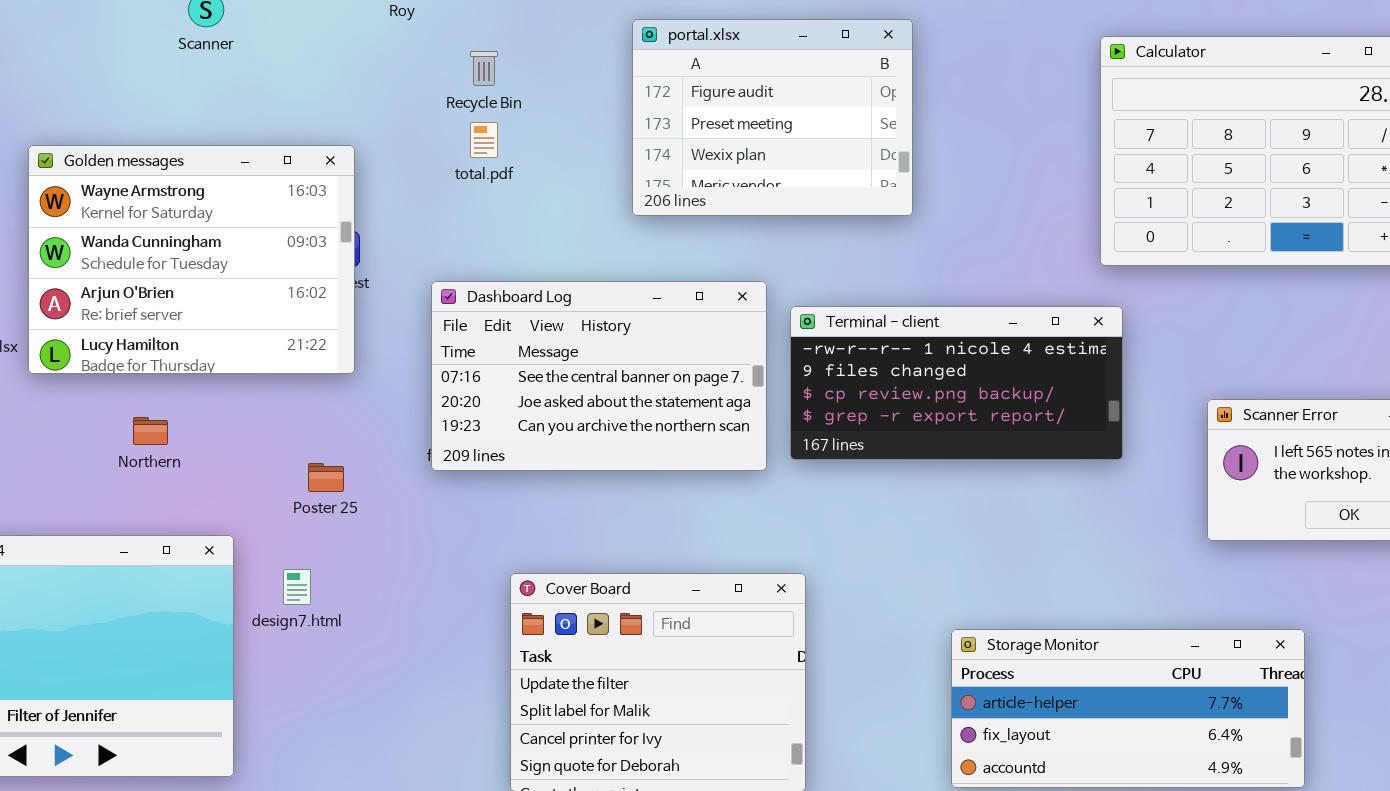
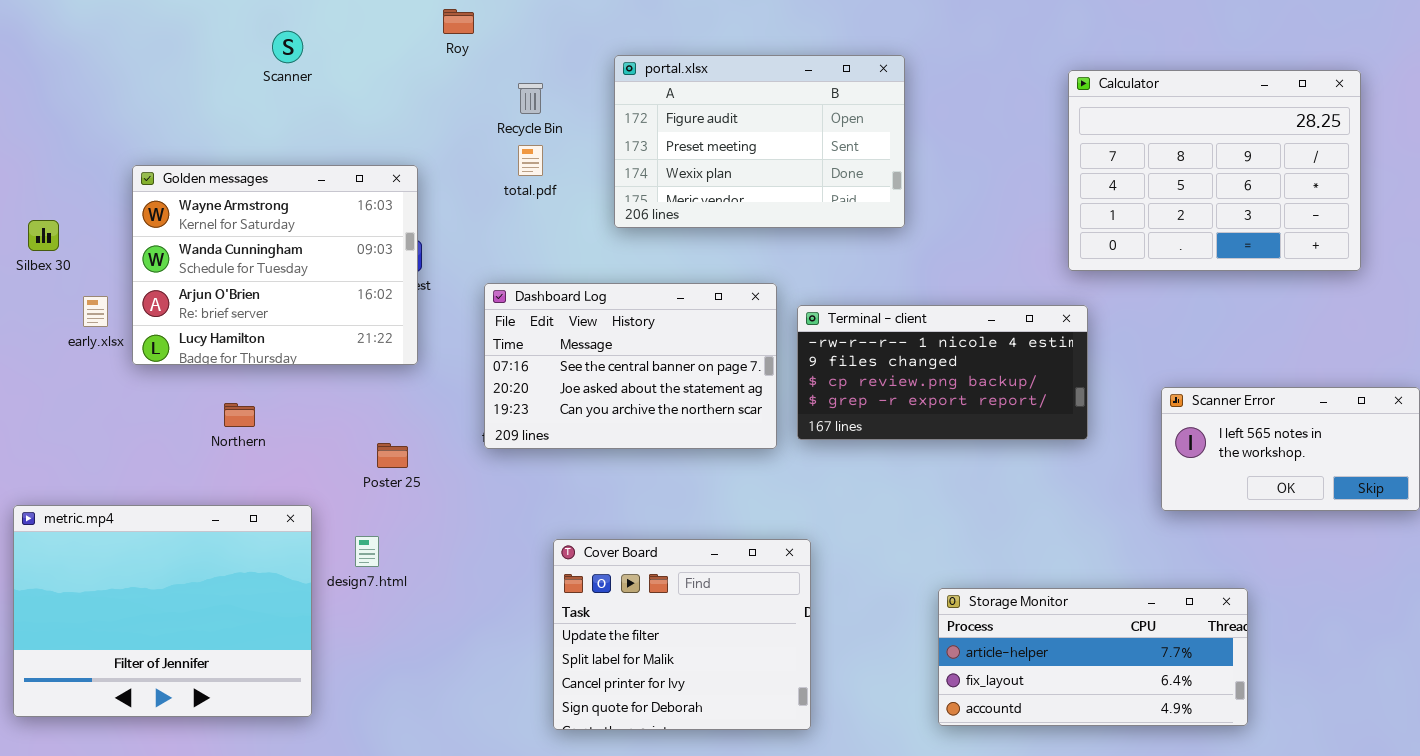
portal.xlsx: [632,19,913,216] -> [614,55,905,228], resized

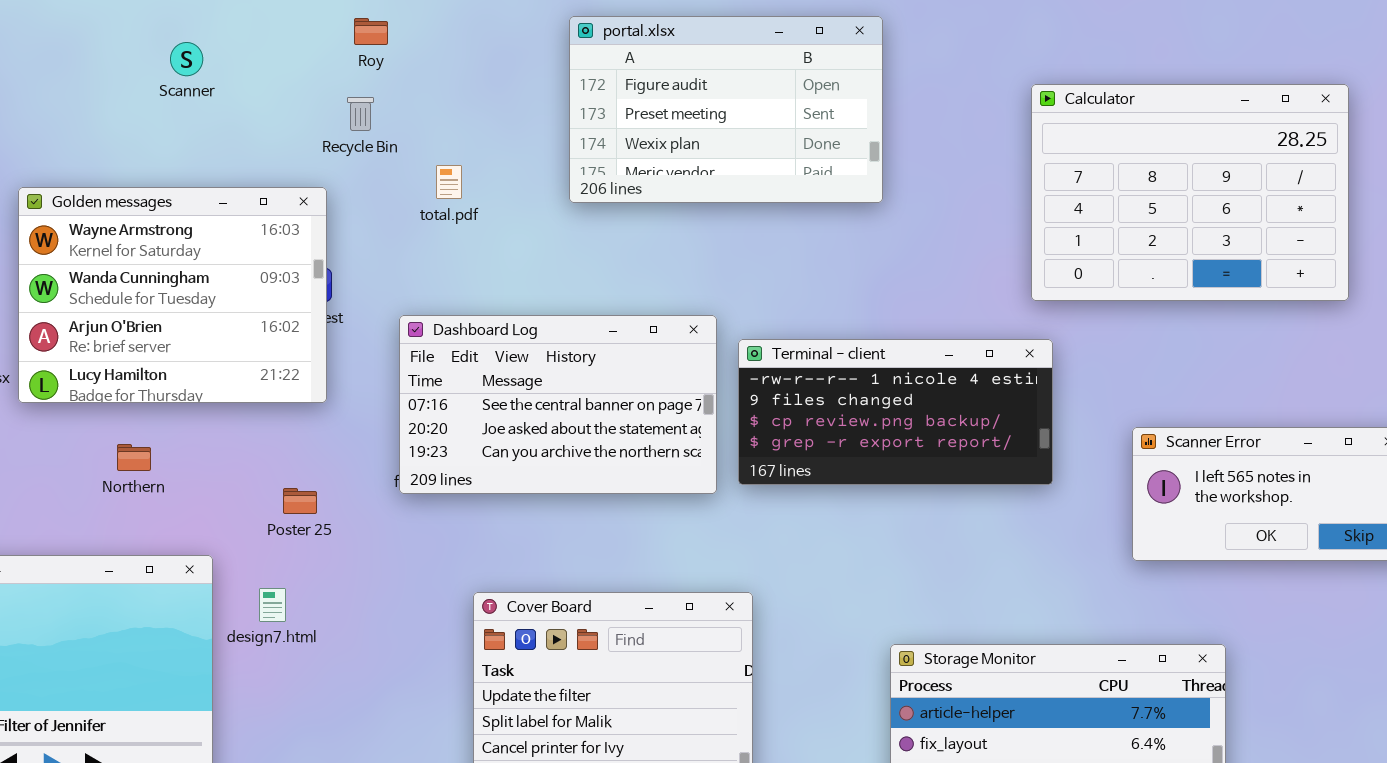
portal.xlsx: [614,55,905,228] -> [569,16,883,203], moved
Recycle Bin: [518,83,543,114] -> [347,97,374,131], moved

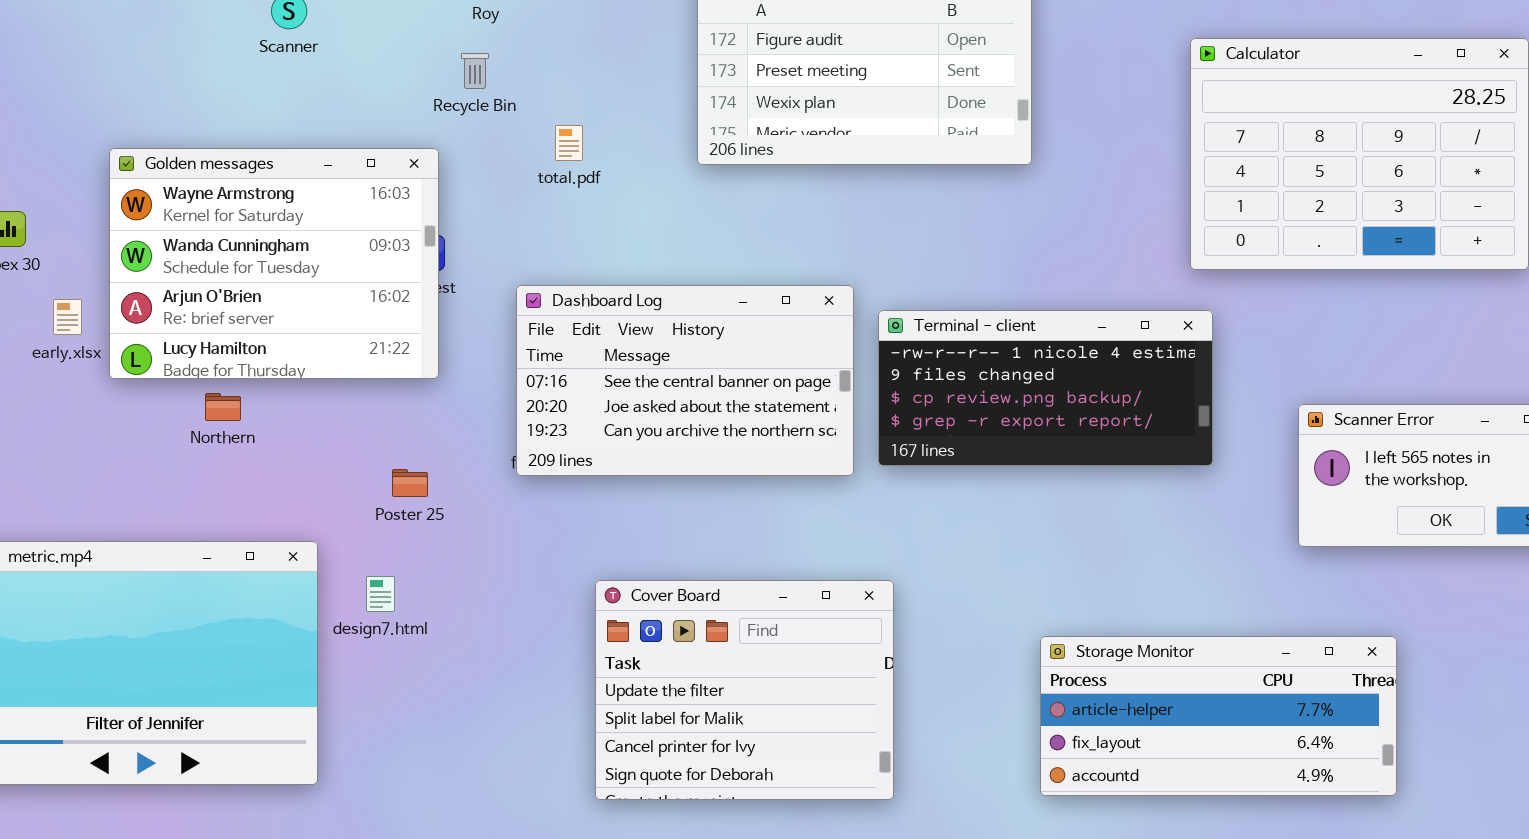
Northern: [117,444,151,471] -> [205,393,241,421], moved

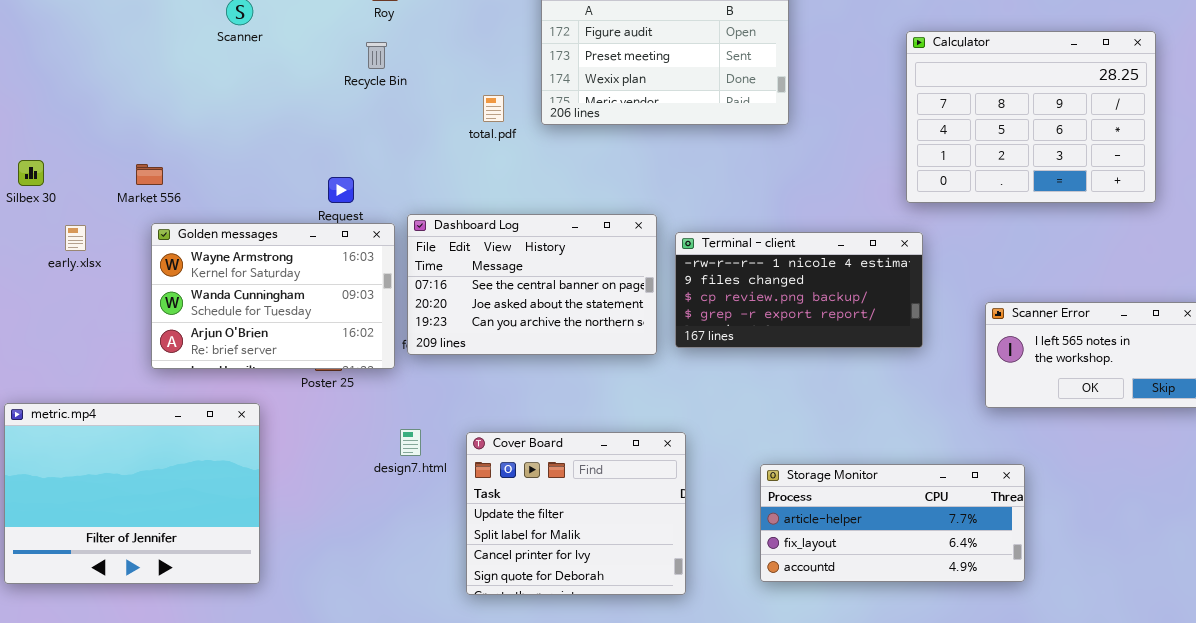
total.pdf: [555,125,583,161] -> [483,95,504,122], moved
Golden messages: [109,148,439,379] -> [151,223,395,369], moved, resized
design7.html: [366,576,395,612] -> [400,429,421,456], moved
Storage Monitor: [1040,636,1397,796] -> [760,464,1025,582], moved

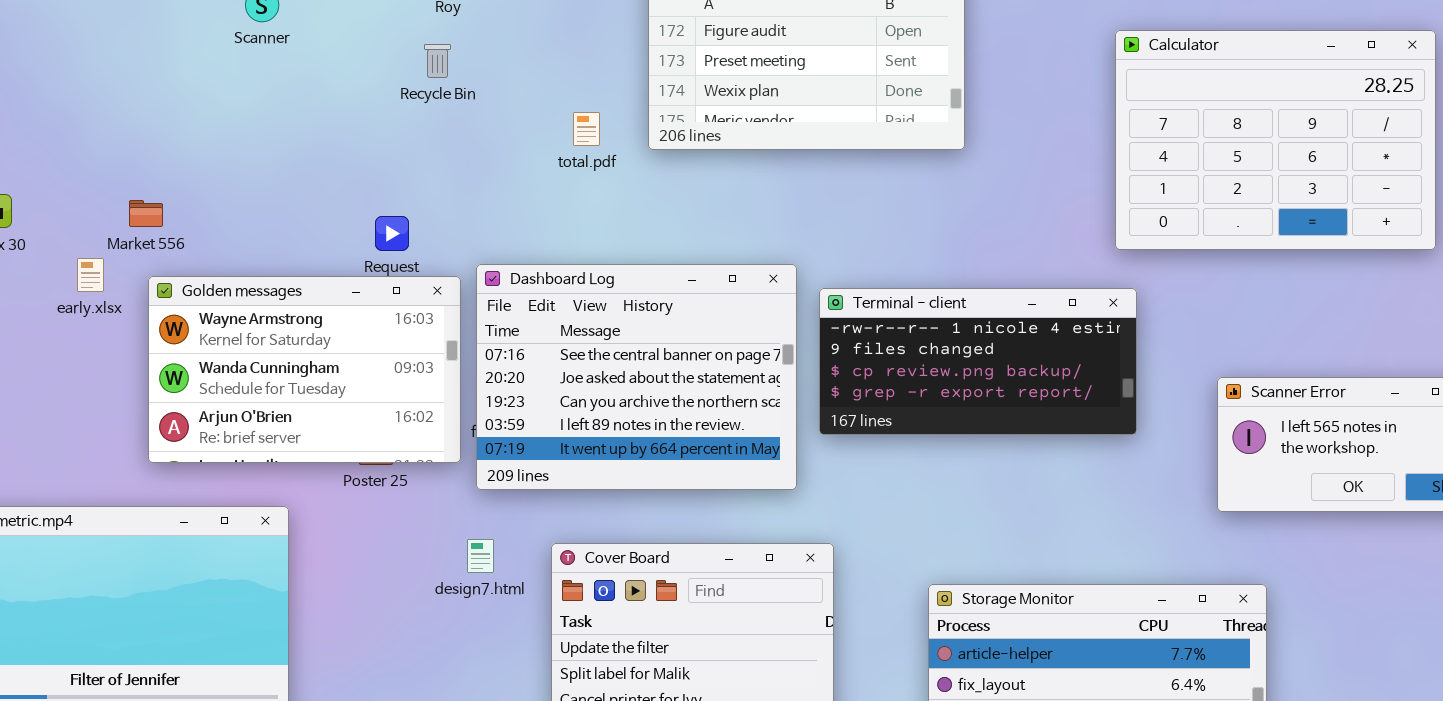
Dashboard Log: [407,214,657,355] -> [476,264,797,490], resized
early.xlsx: [65,225,86,251] -> [77,258,104,292], moved

